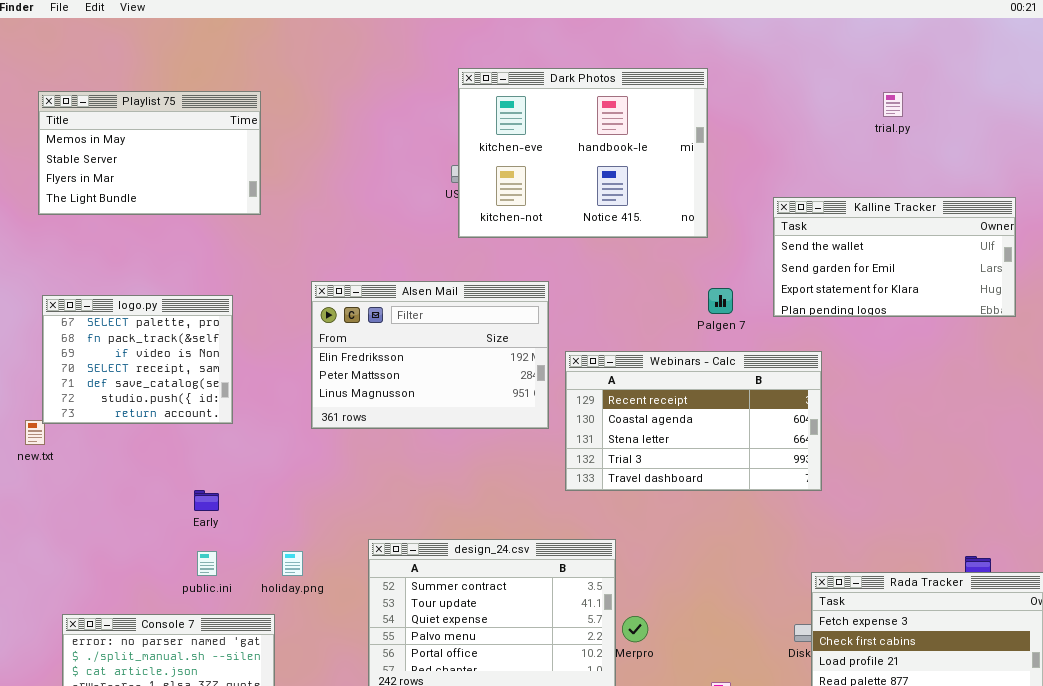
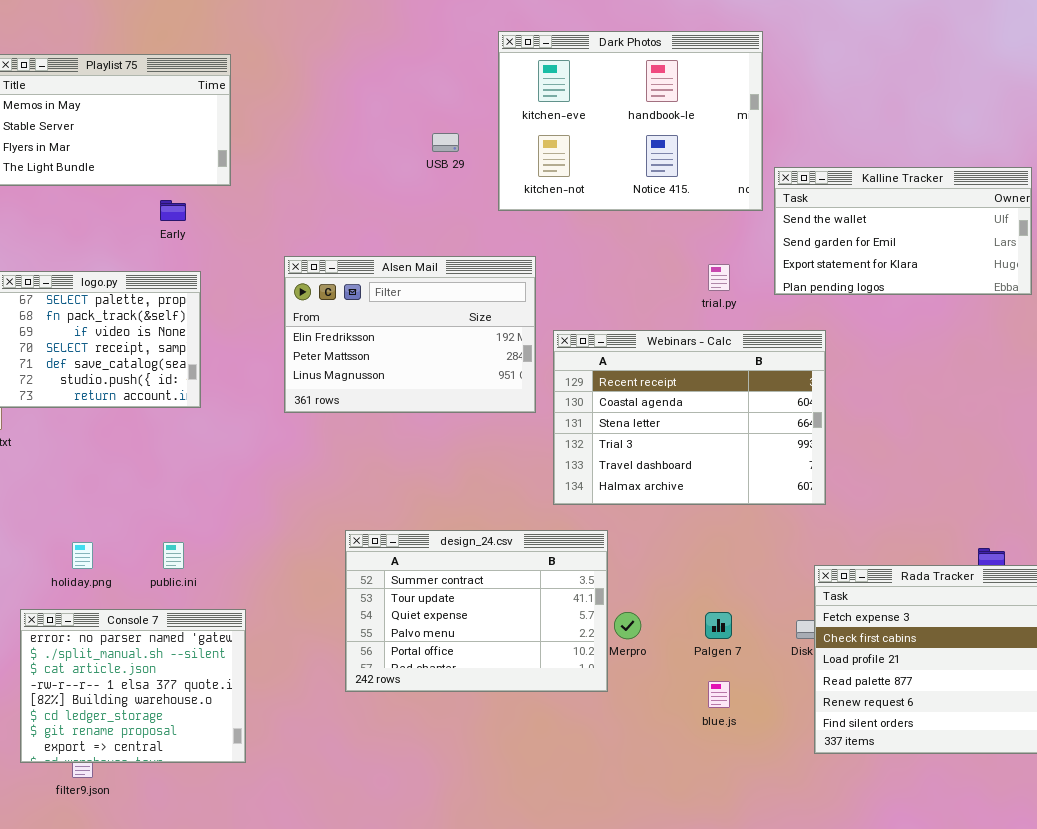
Dark Photos: [458,68,708,238] -> [498,31,763,211], moved
trial.py: [883,92,903,117] -> [708,264,730,291], moved
Palgen 7: [708,288,733,314] -> [705,612,732,639], moved
Webinars - Calc: [565,351,822,491] -> [553,330,826,505], resized
Early: [194,490,219,511] -> [160,200,186,221], moved
holiday.png: [282,551,303,576] -> [72,542,93,569], moved

